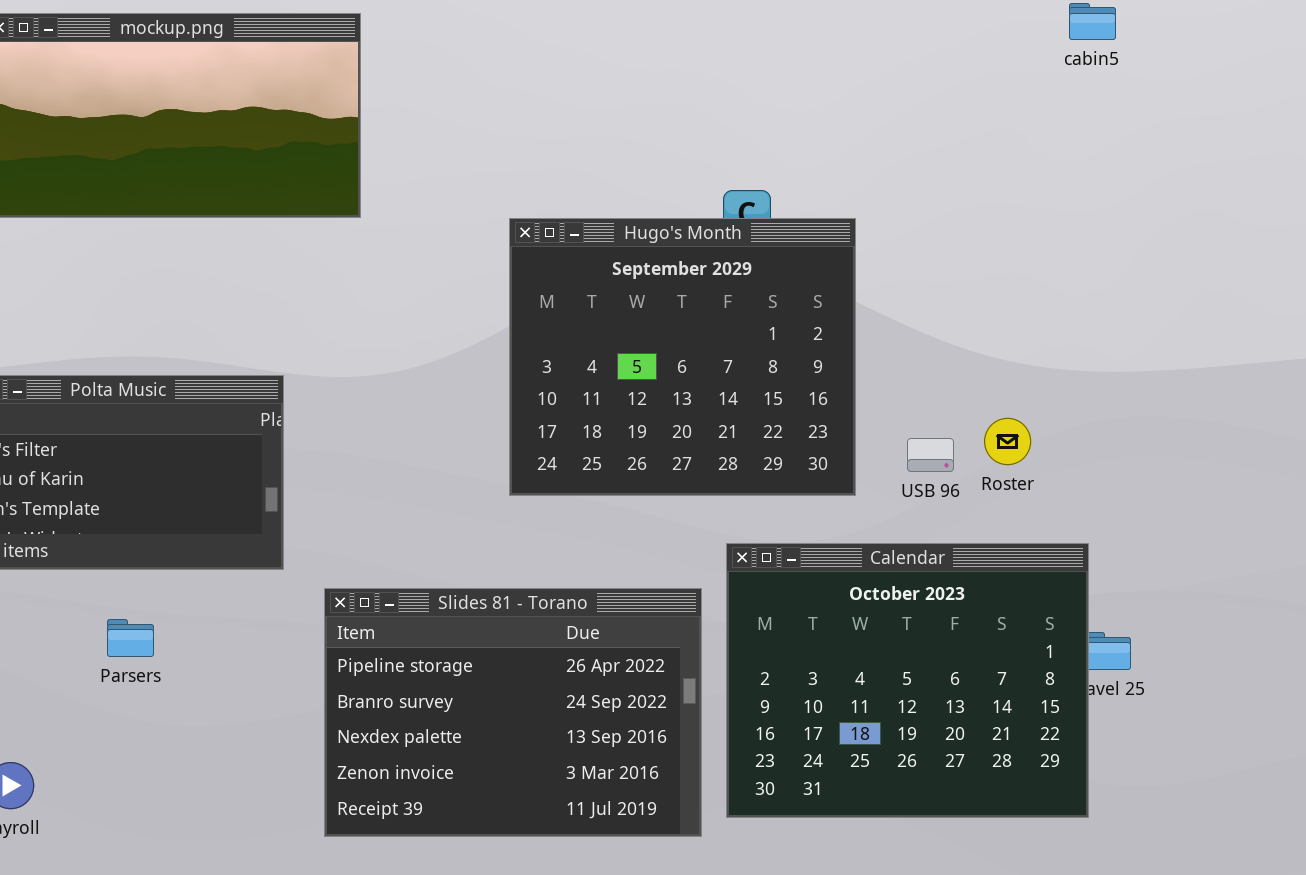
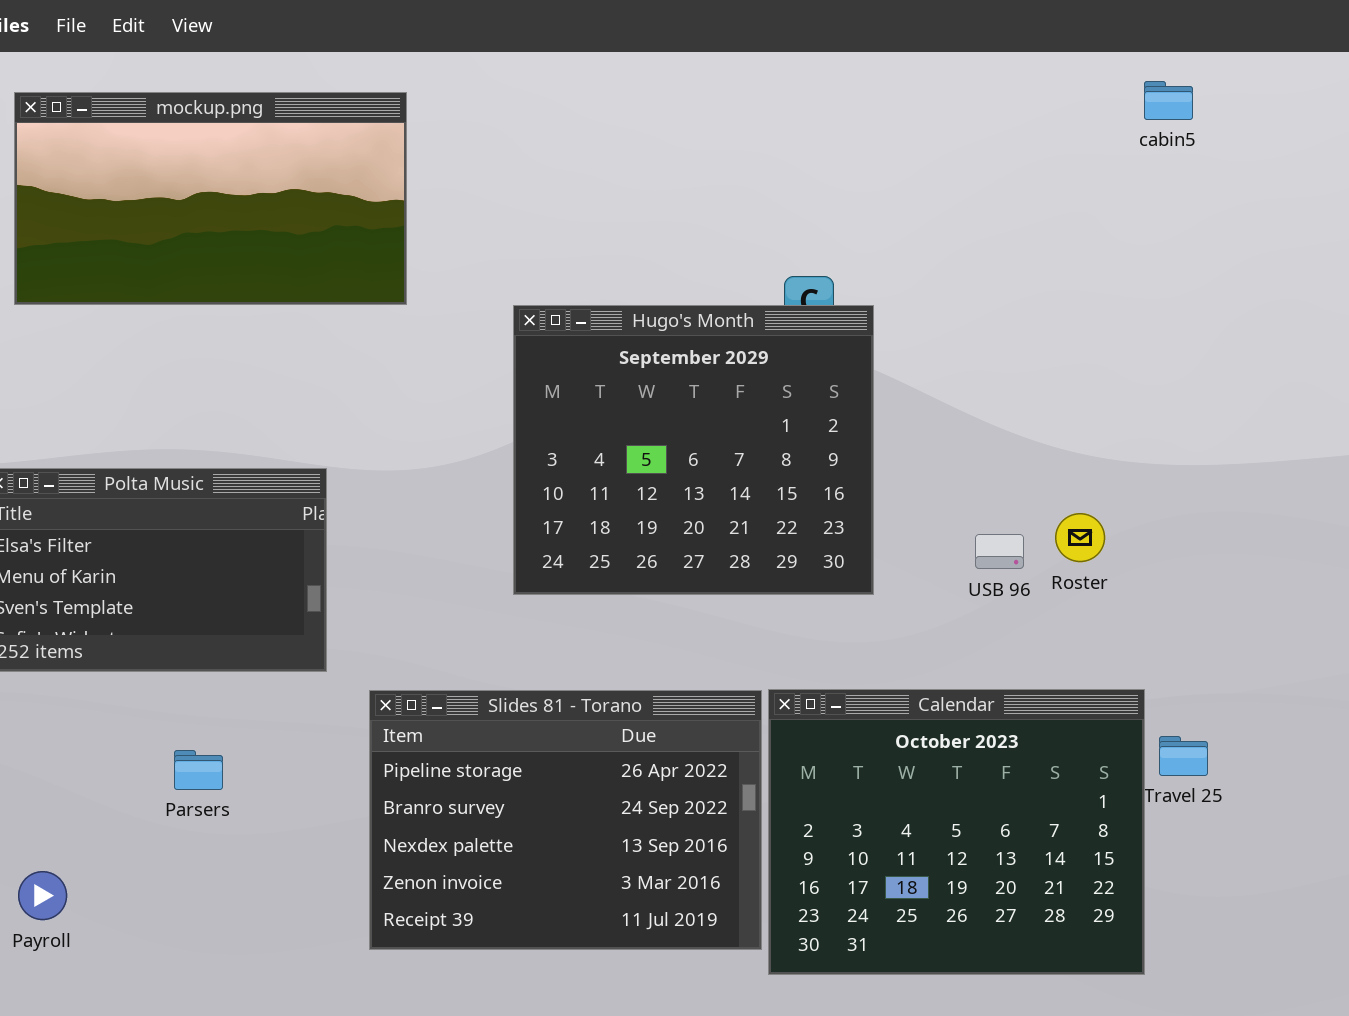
Hugo's Month: [509,218,856,496] -> [513,305,874,595], moved
Calendar: [726,543,1089,818] -> [768,689,1145,975], moved
Parsers: [107,619,154,657] -> [174,750,223,790], moved

